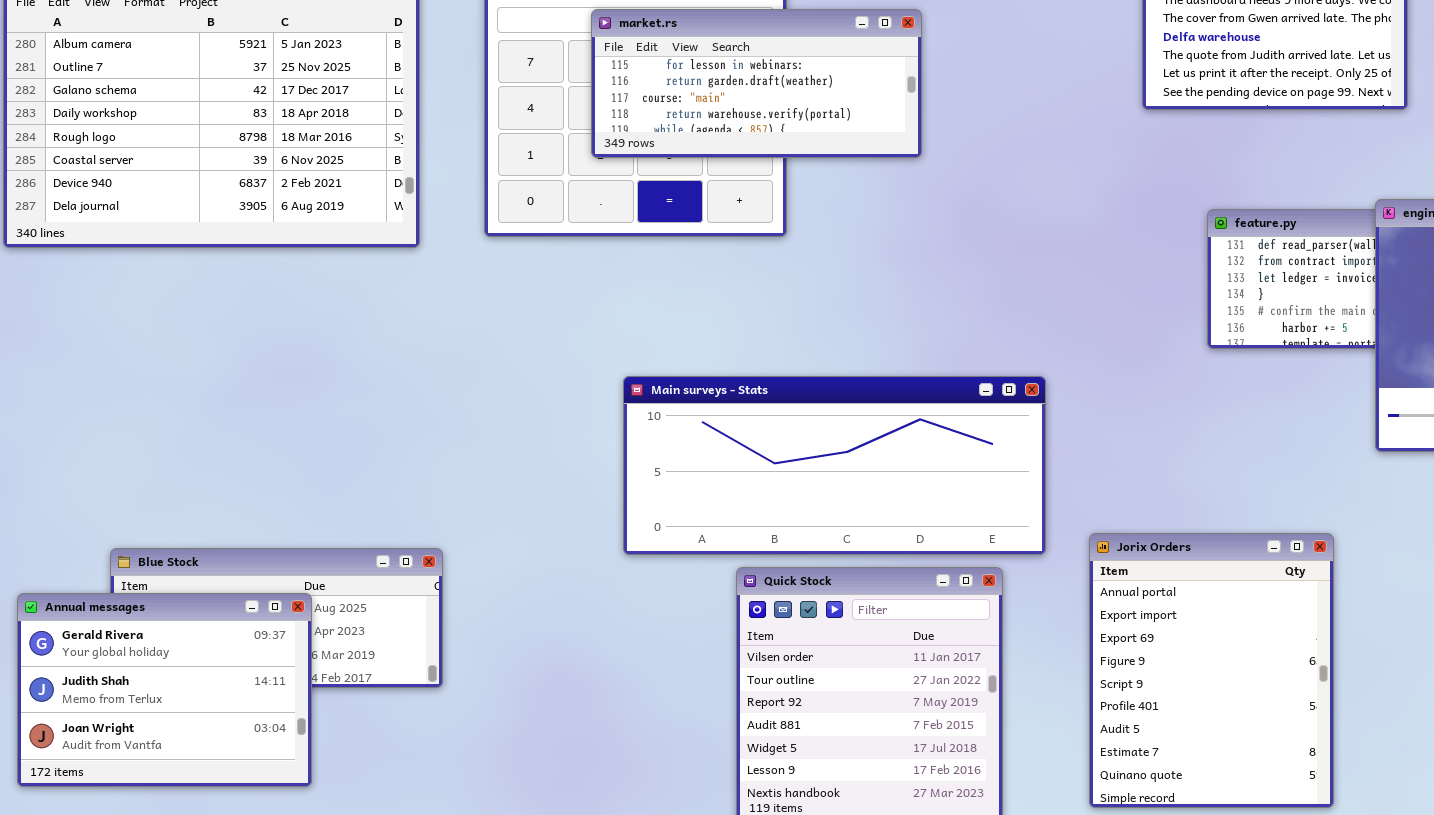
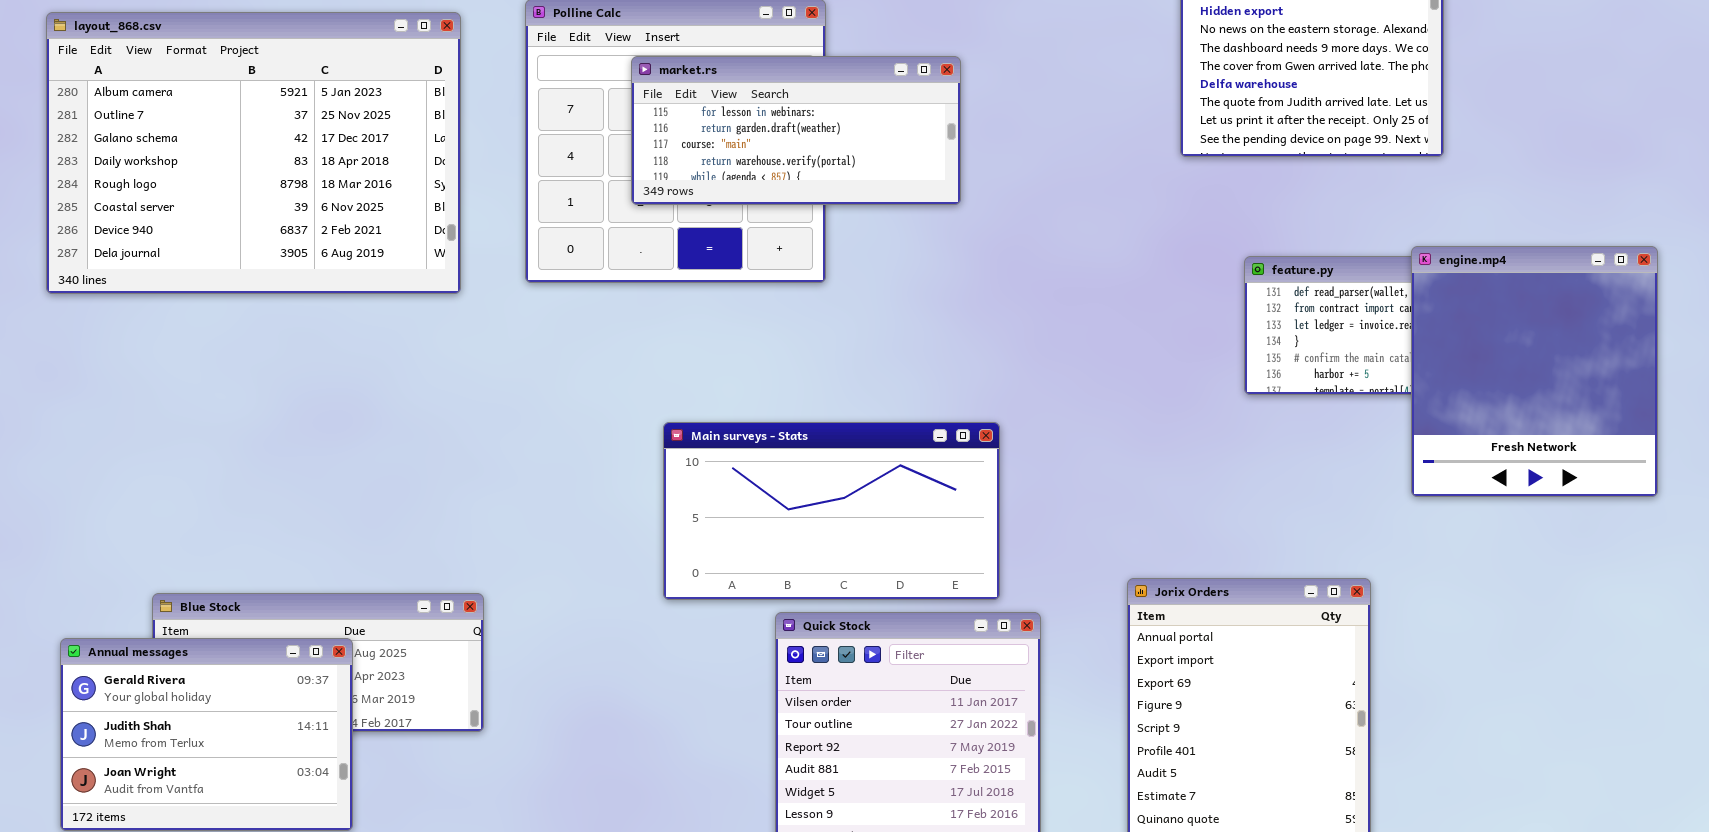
Main surveys - Stats: [623,376,1046,555] -> [663,422,1000,600], resized

